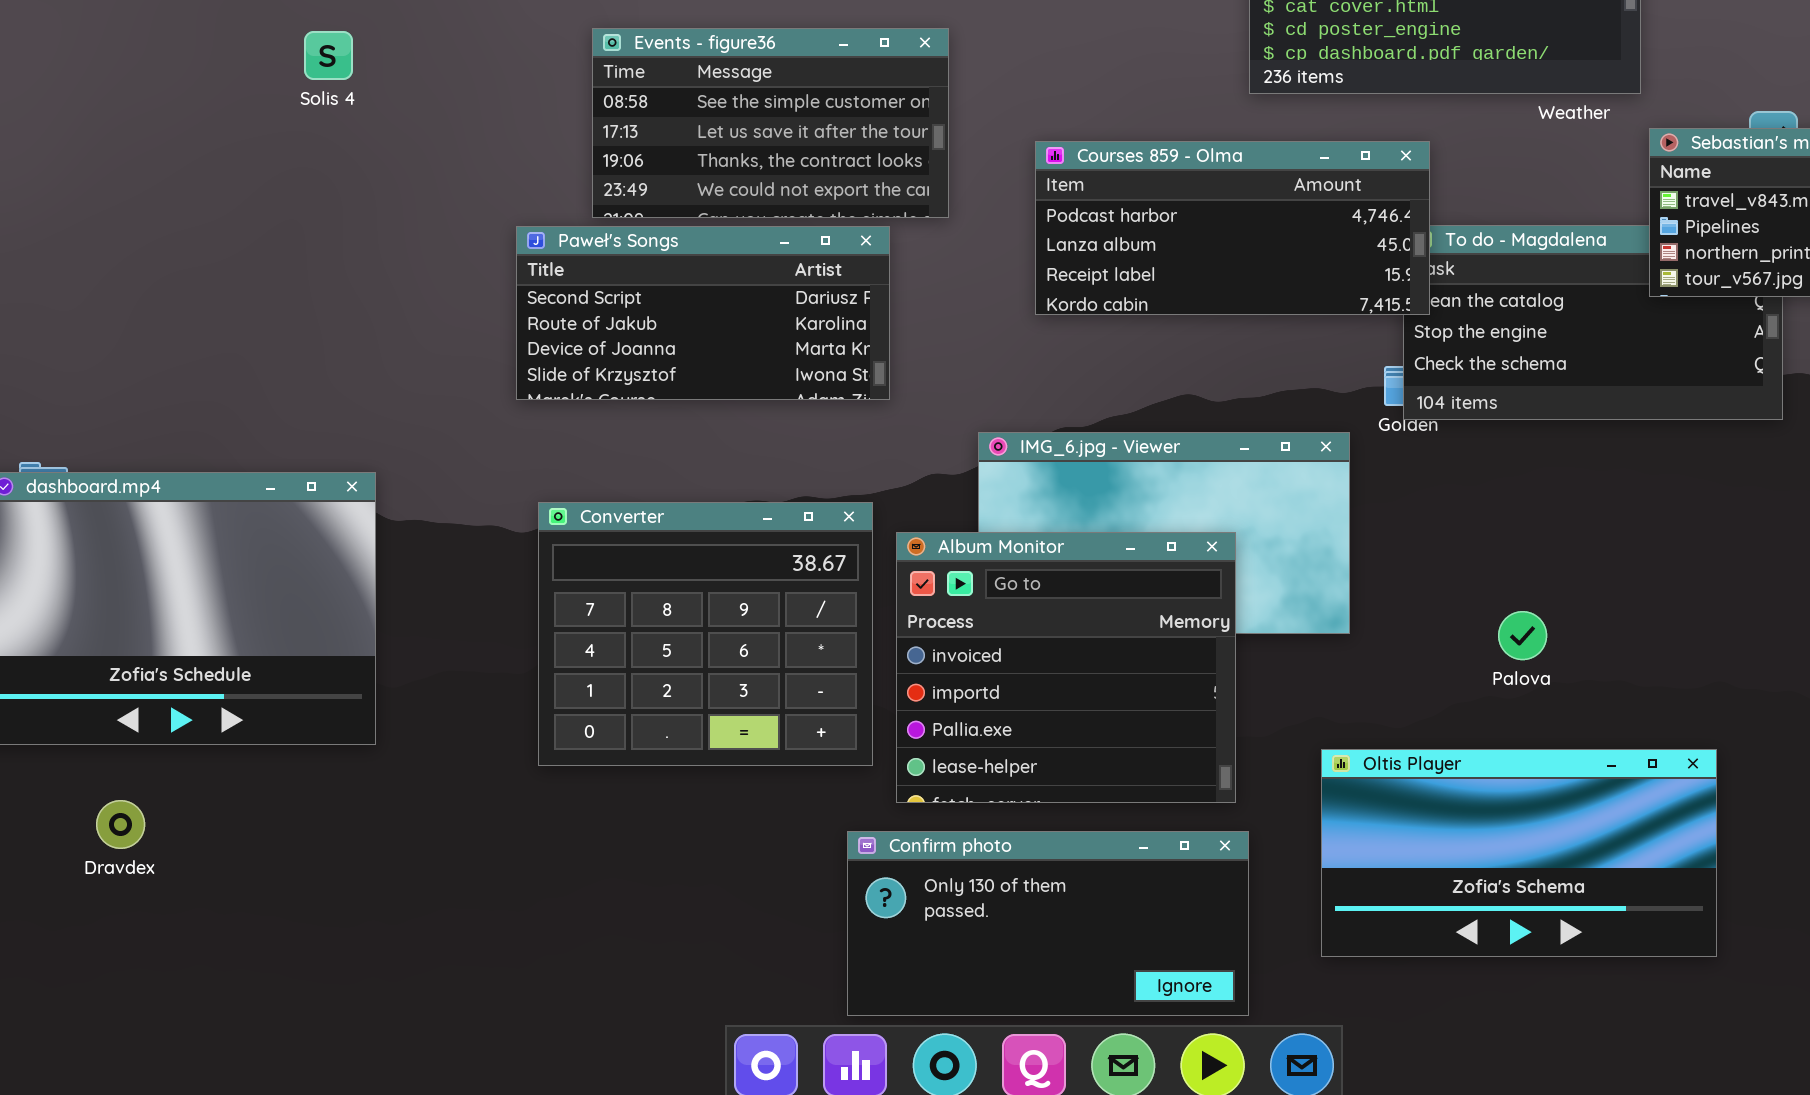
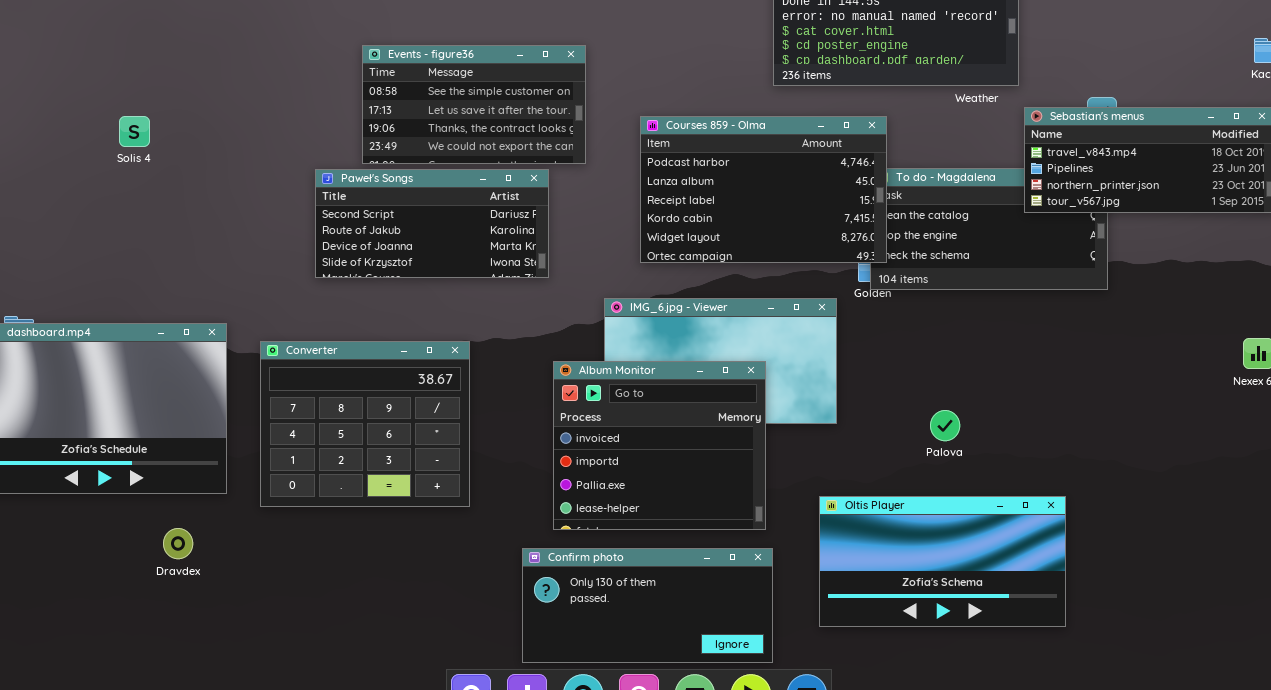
Solis 4: [304,31,353,80] -> [119,116,150,147], moved
Courses 859 - Olma: [1035,141,1430,315] -> [640,116,887,263], resized
Converter: [538,502,873,766] -> [260,341,470,507], moved
Dravdex: [96,800,145,849] -> [163,528,193,559], moved

